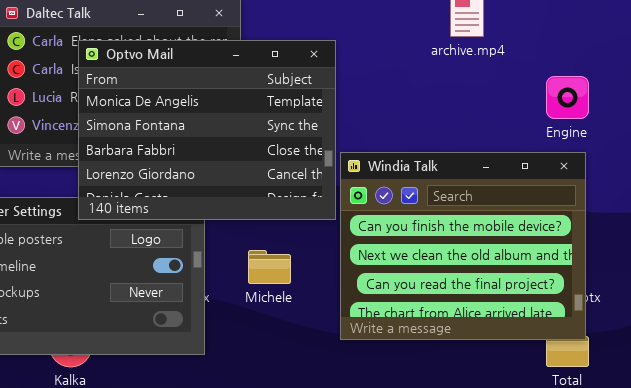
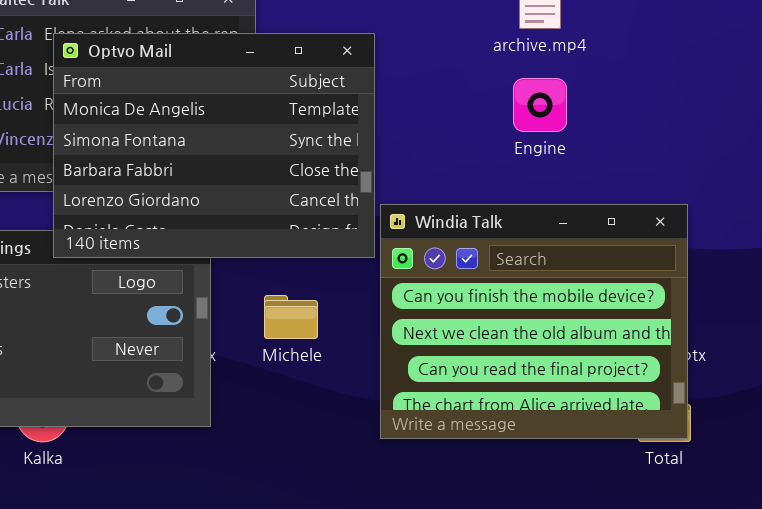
Engine: [546,76,589,119] -> [513,78,567,132], moved
Windia Talk: [340,152,586,340] -> [380,204,688,439], moved

